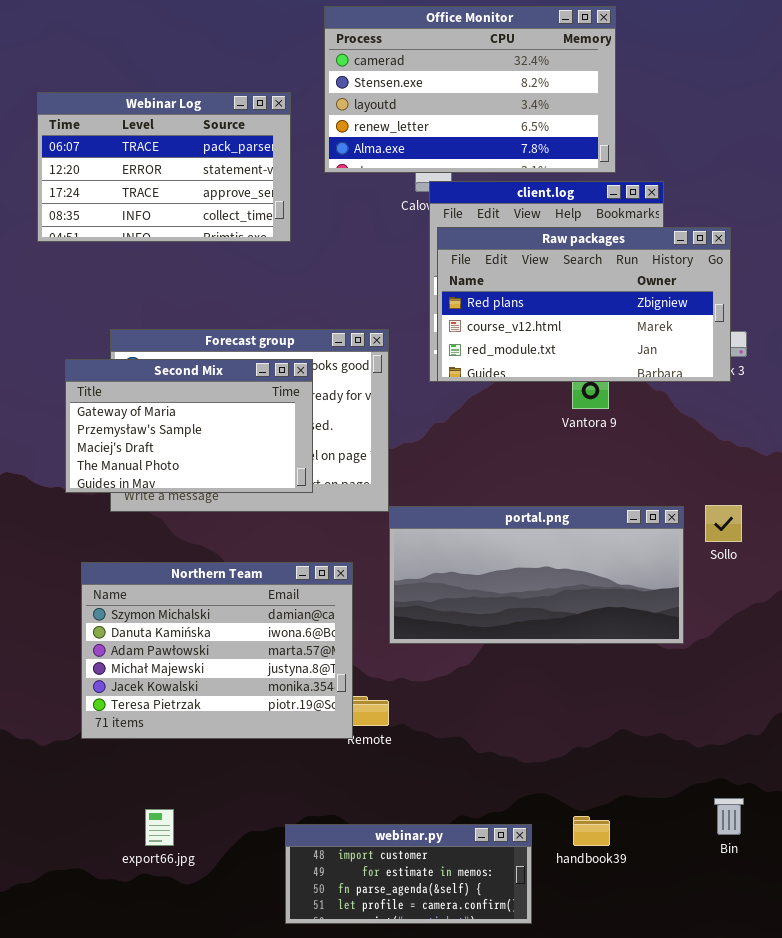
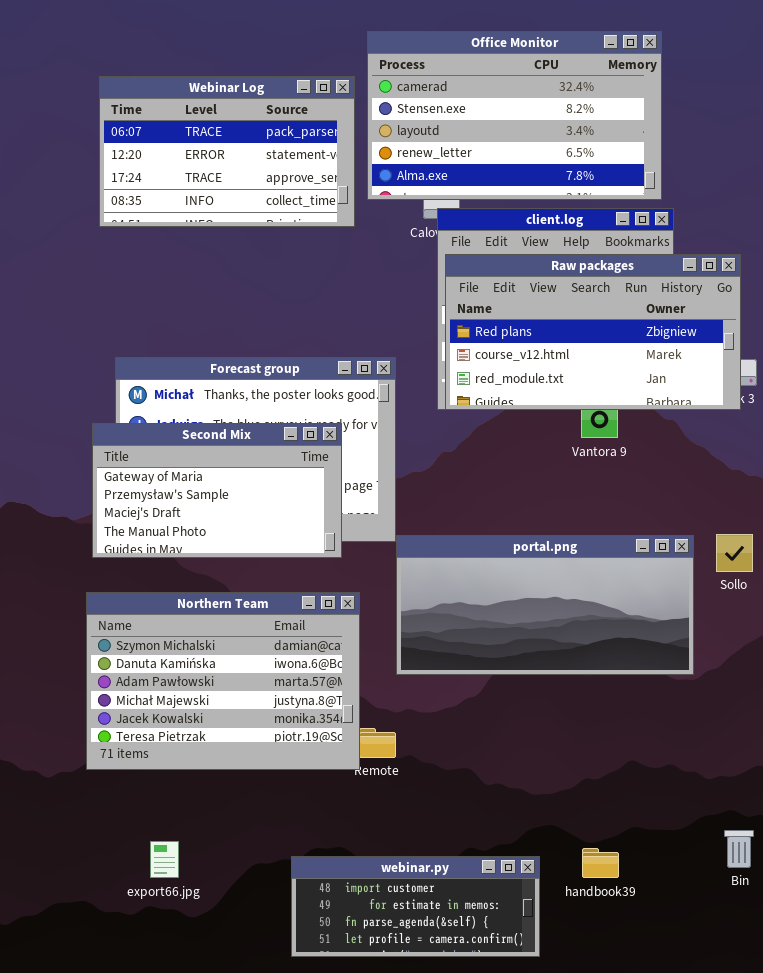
Office Monitor: [324,6,616,173] -> [367,31,662,200], moved
Webinar Log: [37,92,291,242] -> [99,76,355,227], moved
Second Mix: [65,359,313,493] -> [92,423,342,558], moved

